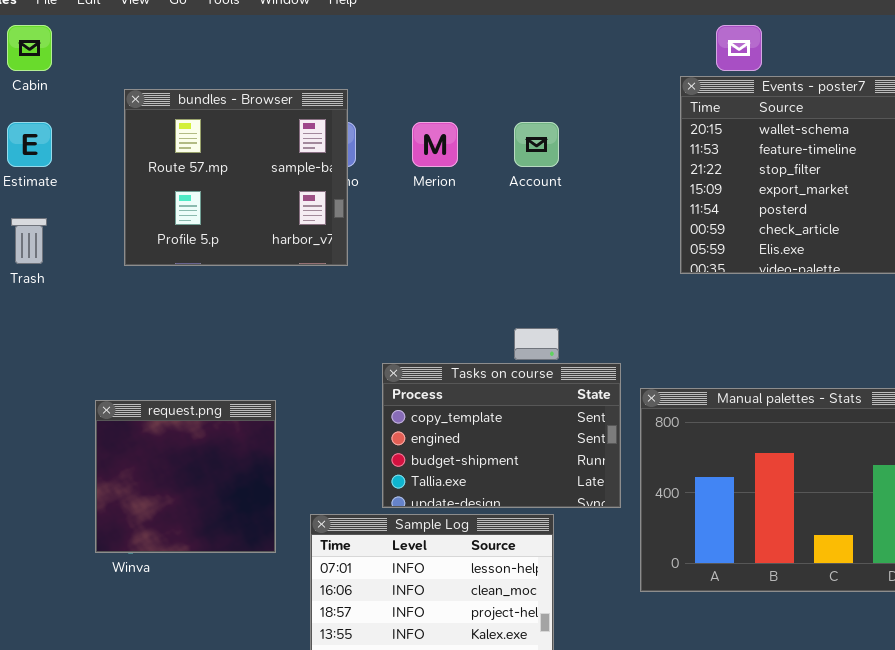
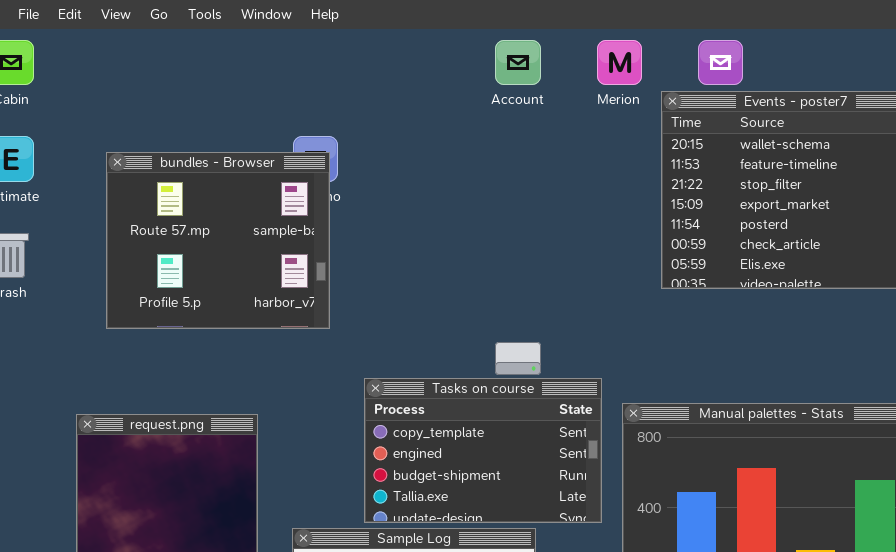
bundles - Browser: [124,89,348,266] -> [106,152,330,329], moved
Merion: [412,122,458,167] -> [597,40,642,85], moved
Account: [514,122,559,167] -> [495,40,541,85], moved

